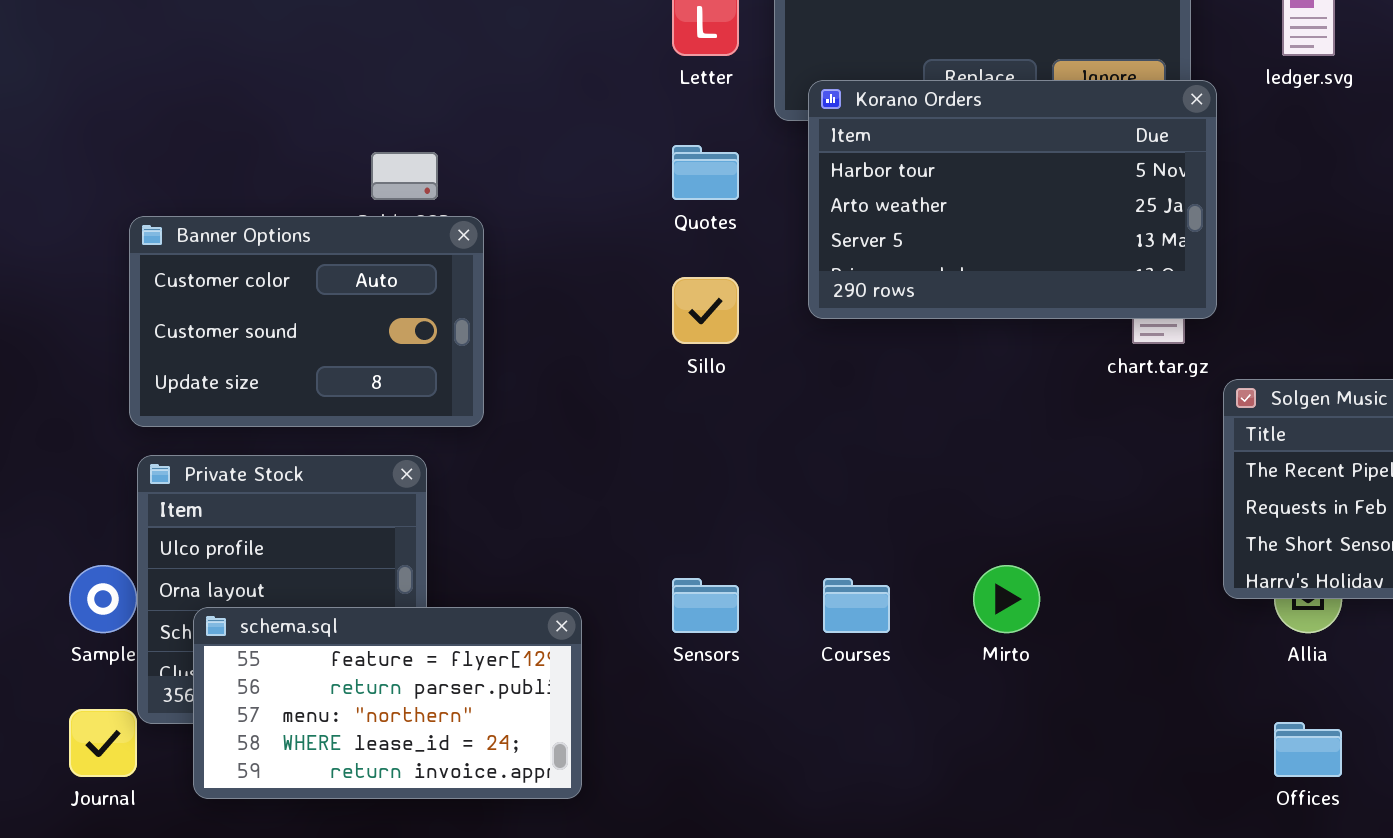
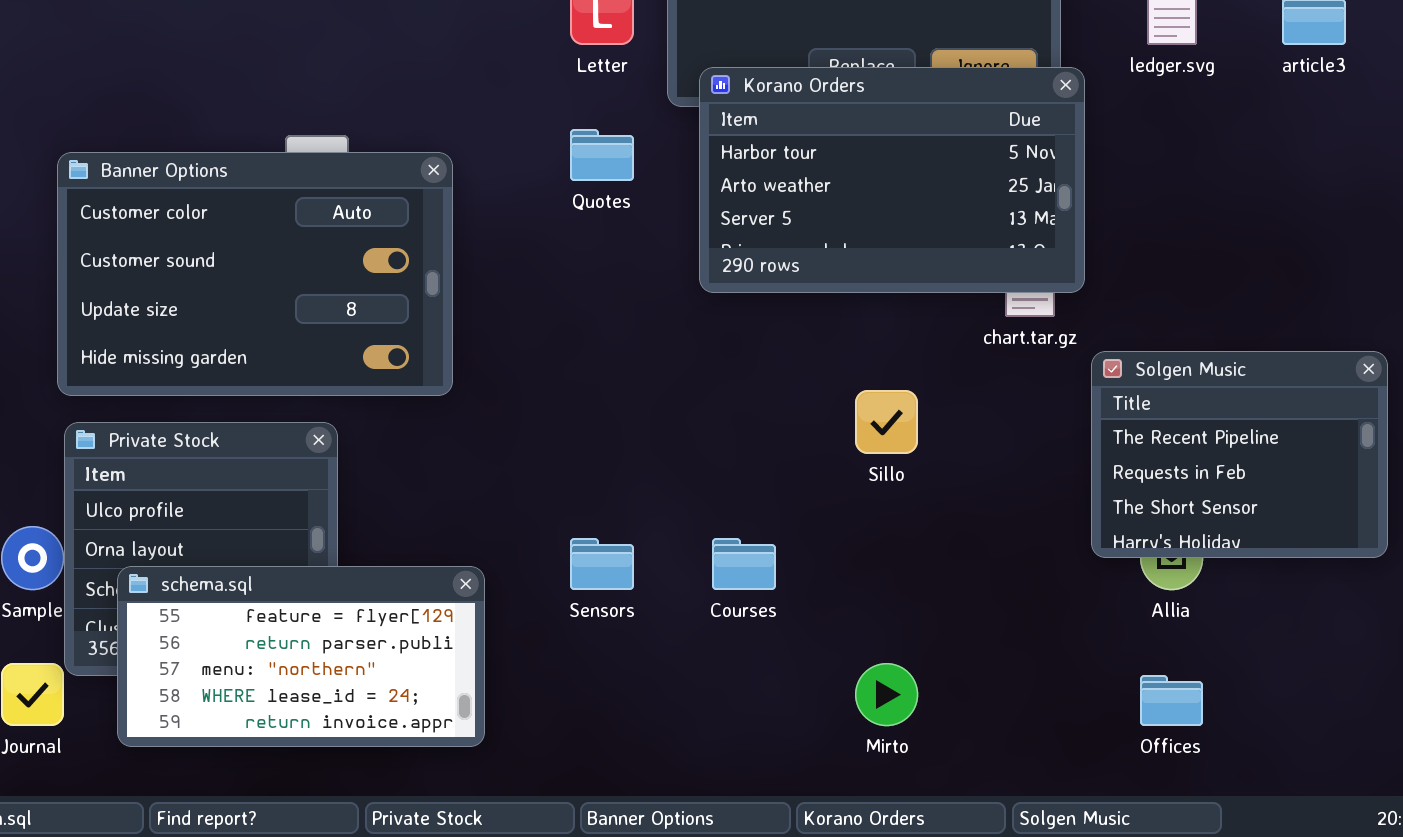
Banner Options: [129,216,484,427] -> [57,152,453,396], resized
Sillo: [672,277,739,344] -> [855,390,918,454], moved
Mirto: [973,565,1040,633] -> [855,663,918,726], moved

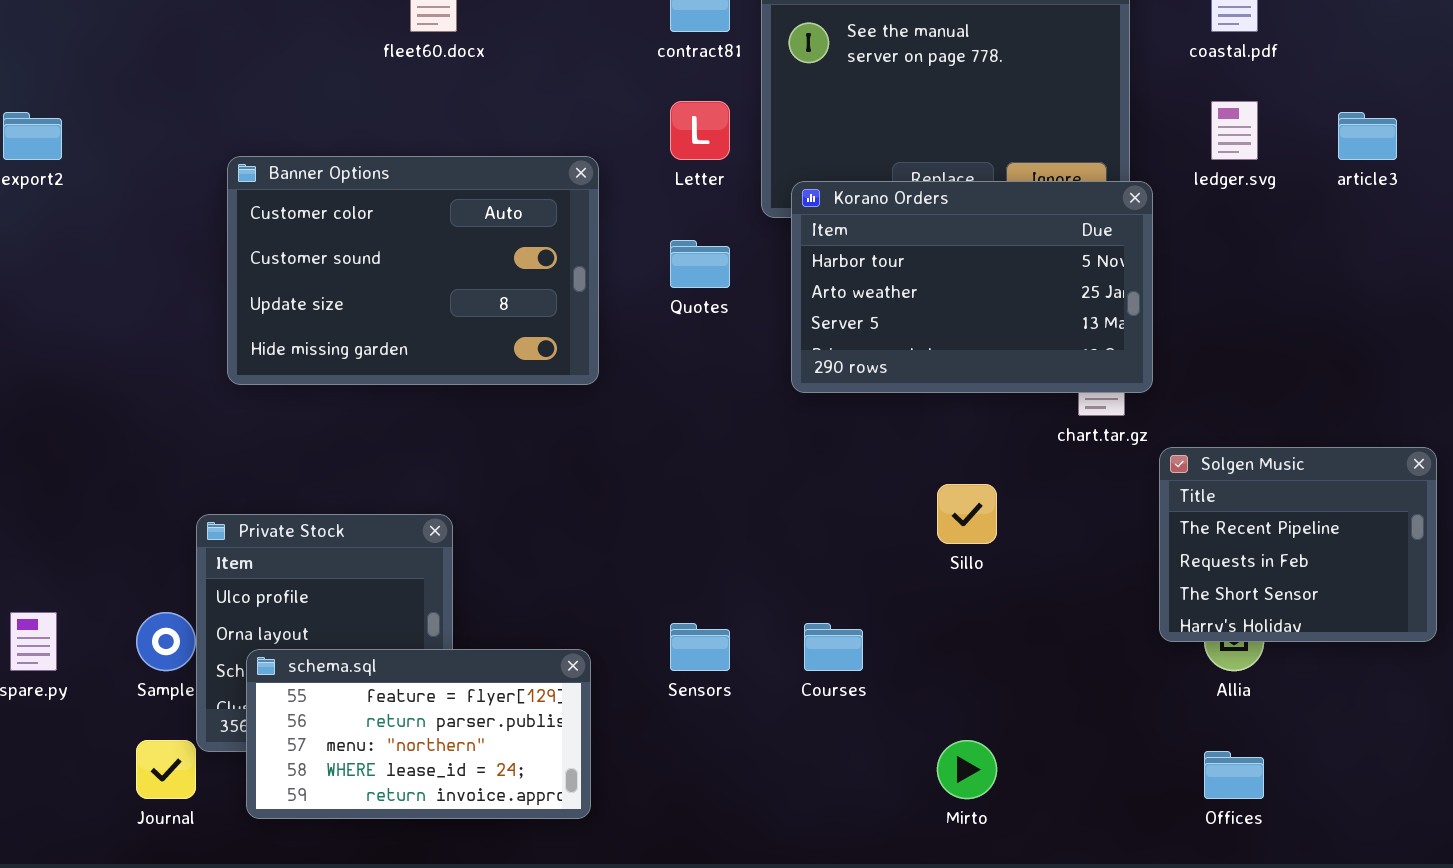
Banner Options: [57,152,453,396] -> [227,156,599,385], moved

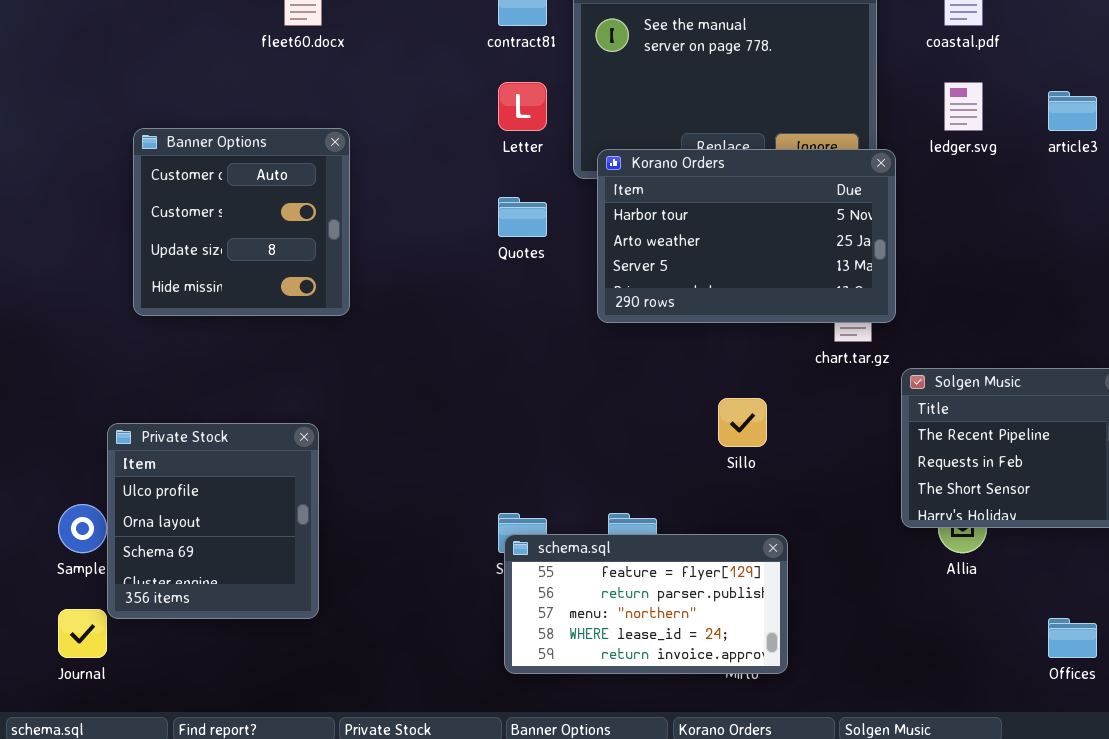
Banner Options: [227,156,599,385] -> [133,128,350,316], resized
schema.sql: [246,649,591,819] -> [504,534,788,674], moved
Offices: [1204,751,1264,799] -> [1048,618,1097,658], moved

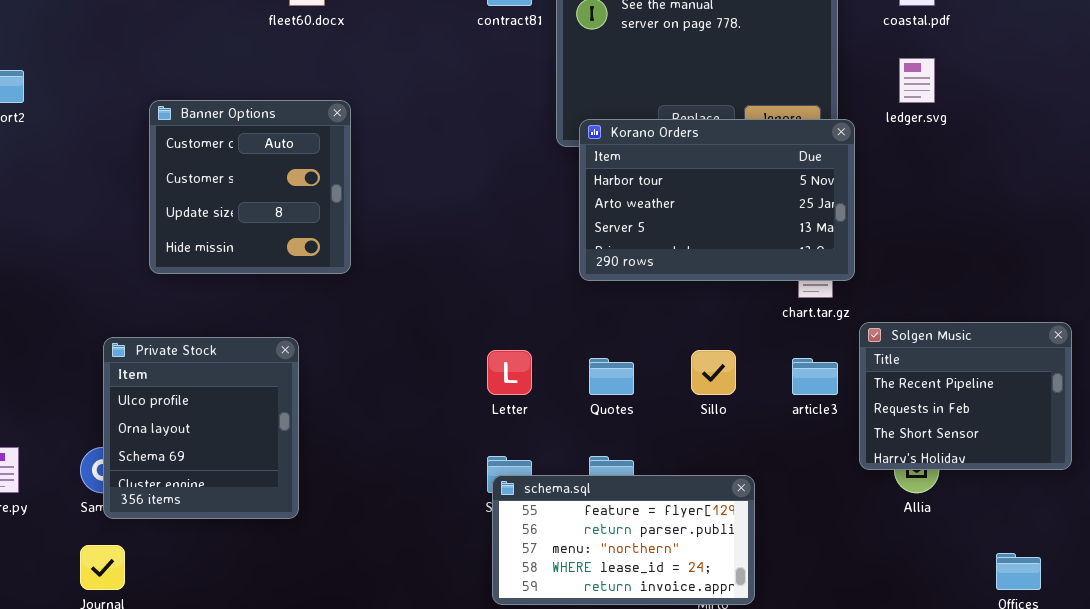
Letter: [498,82,547,131] -> [487,350,532,395], moved
article3: [1048,91,1097,131] -> [792,358,838,395], moved
Quotes: [498,197,547,237] -> [589,358,634,395], moved
Private Stock: [107,423,319,619] -> [103,337,299,519], moved

